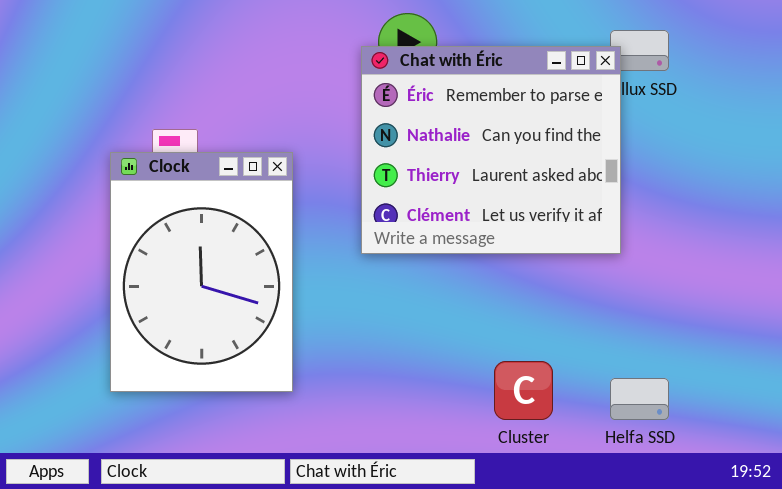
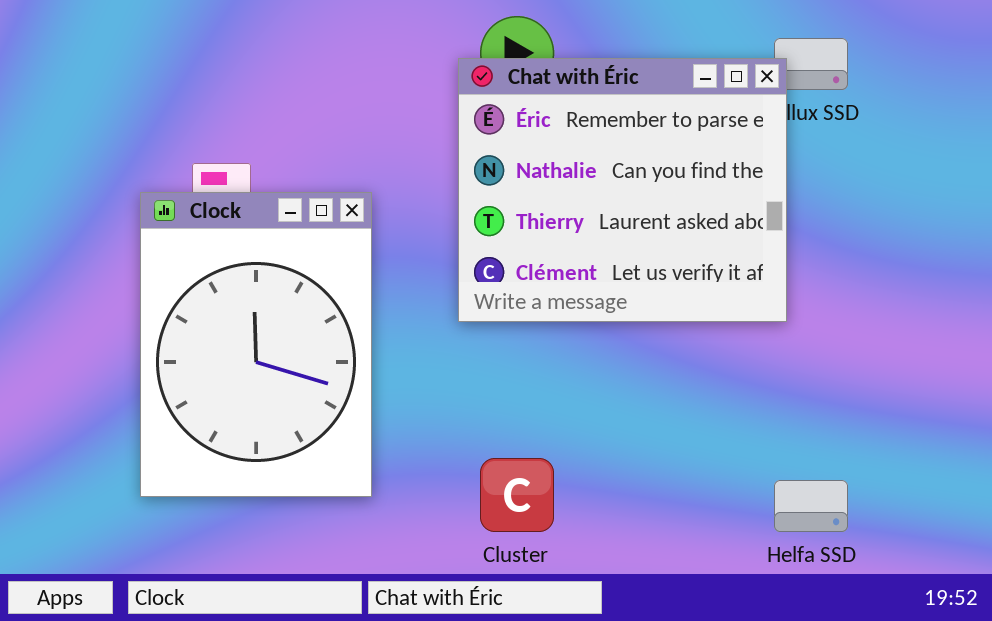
Cluster: [494,361,553,420] -> [480,458,554,532], moved

